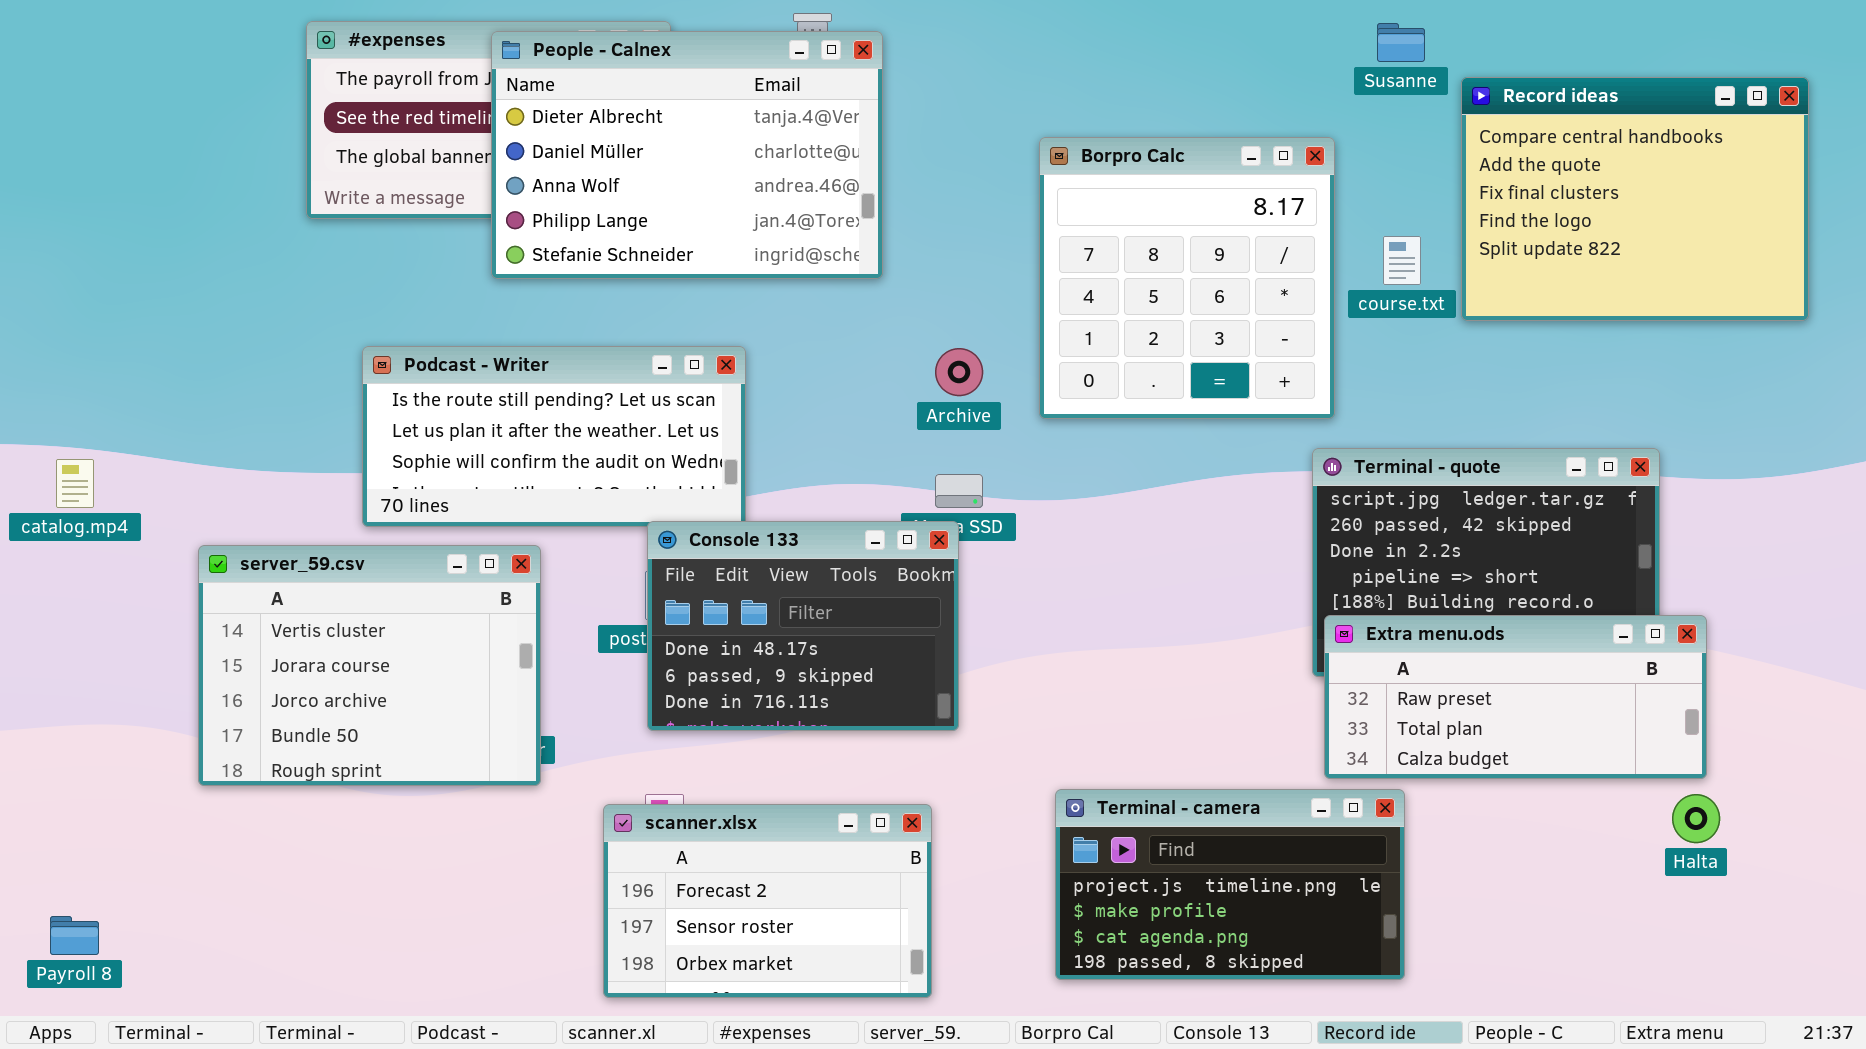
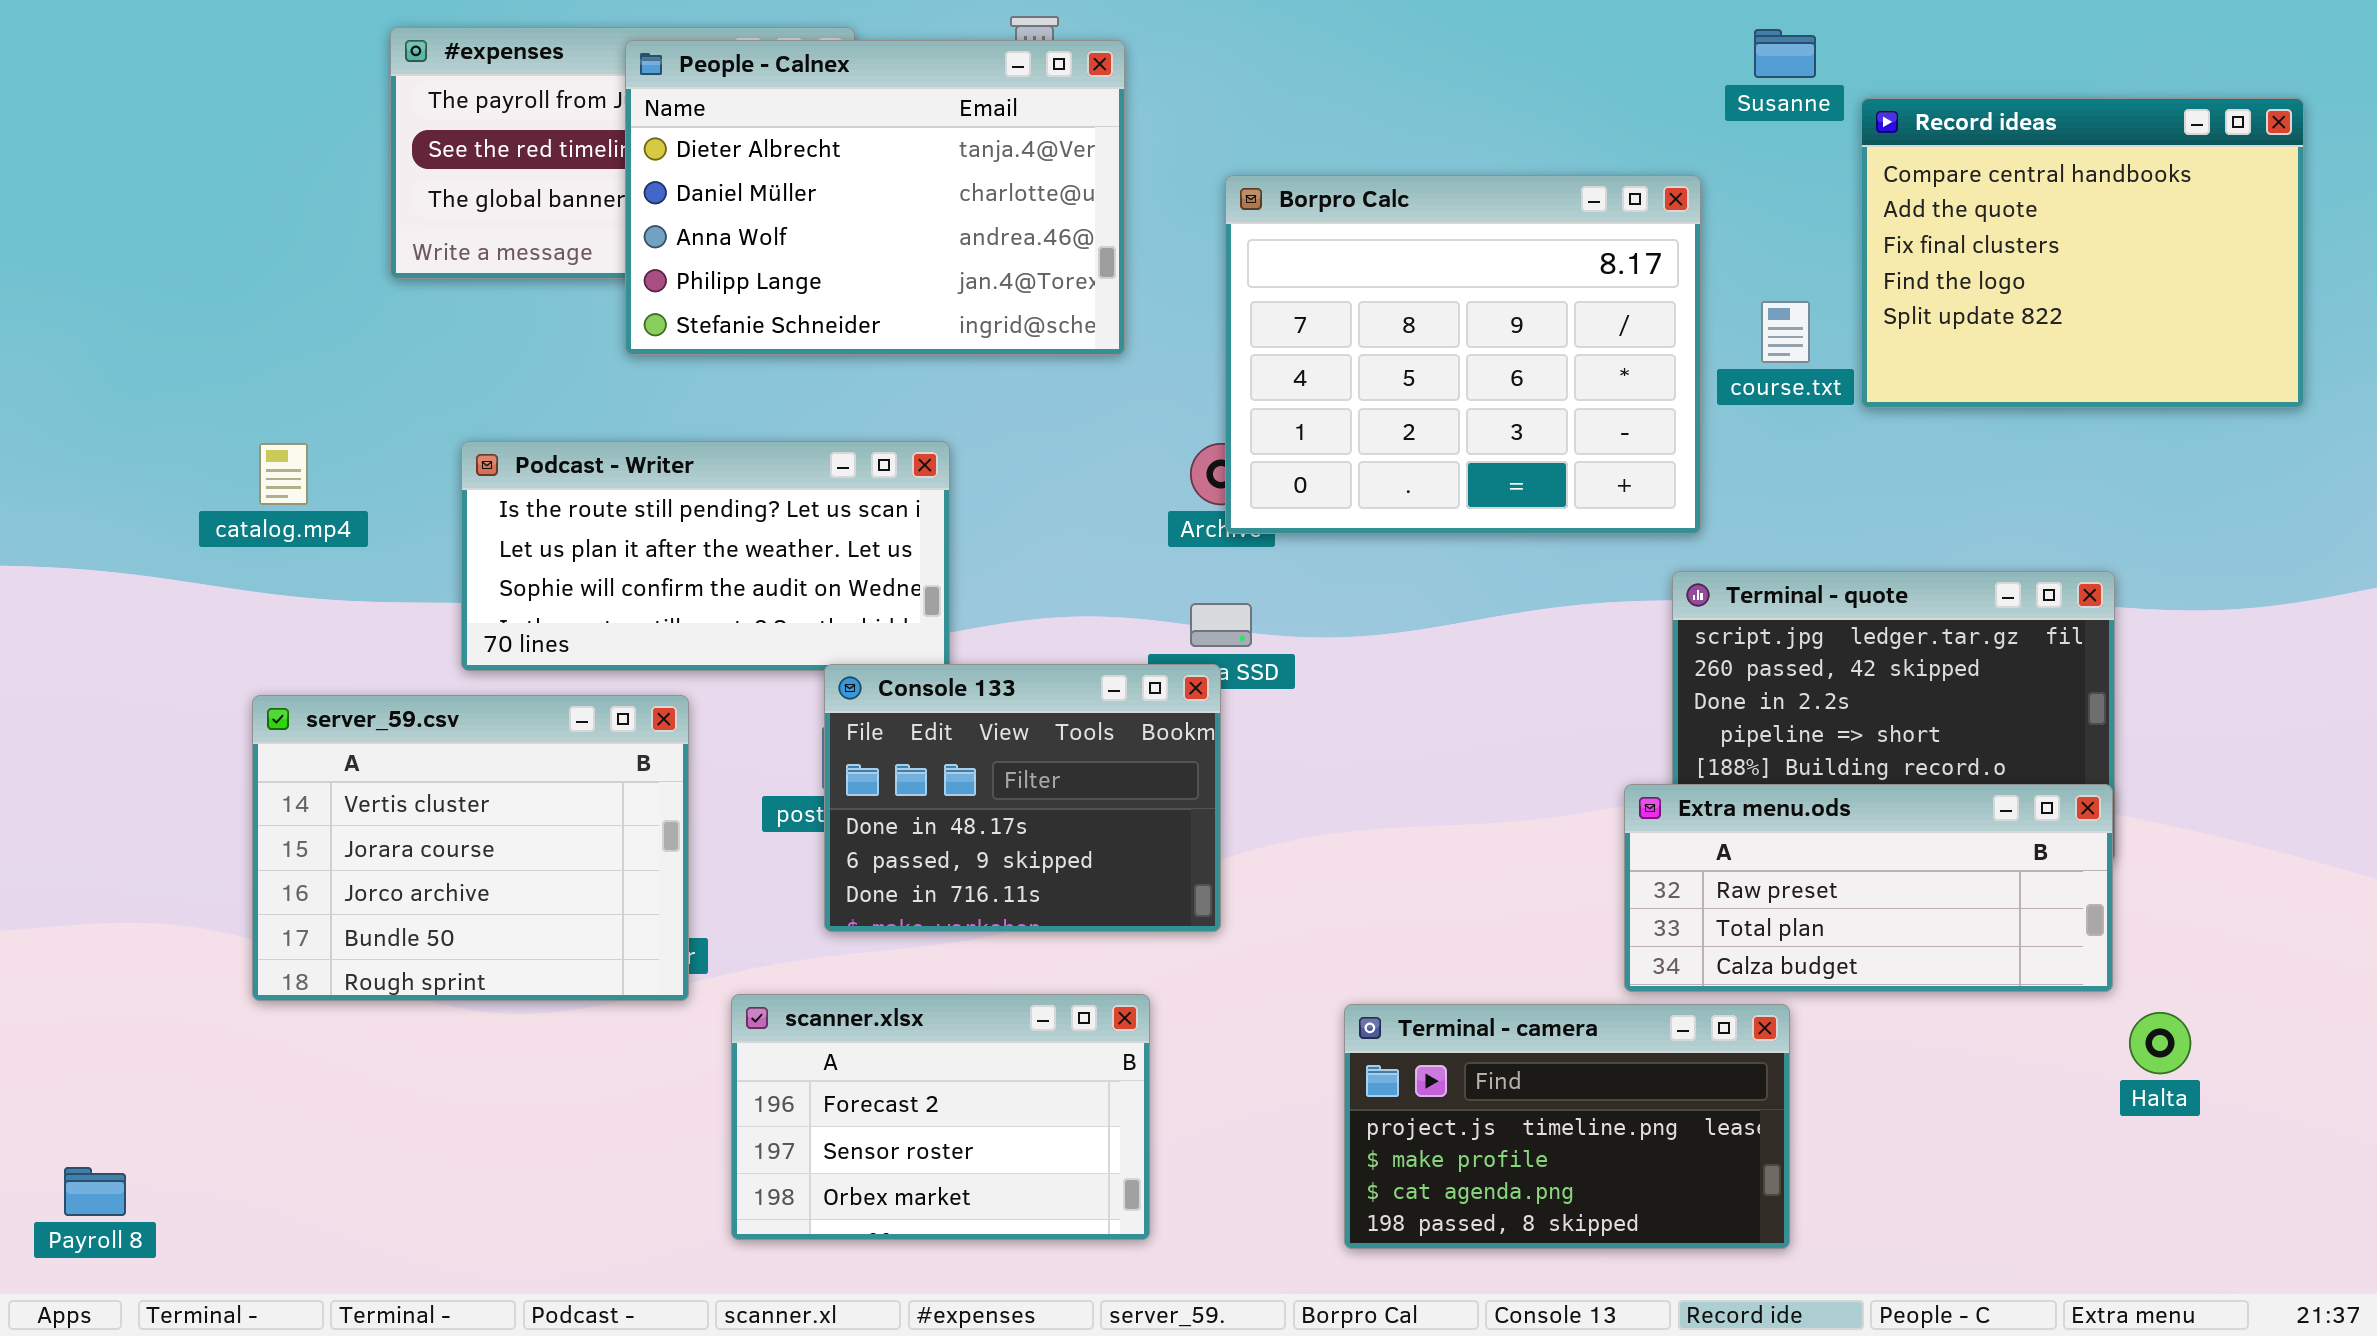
Borpro Calc: [1039,137,1335,419] -> [1225,175,1701,534], resized
catalog.mp4: [56,459,94,508] -> [259,443,308,505], moved
Extra menu.ods: [1324,615,1707,779] -> [1624,784,2113,992], moved
scanner.xlsx: [603,804,932,998] -> [731,994,1150,1240], moved

